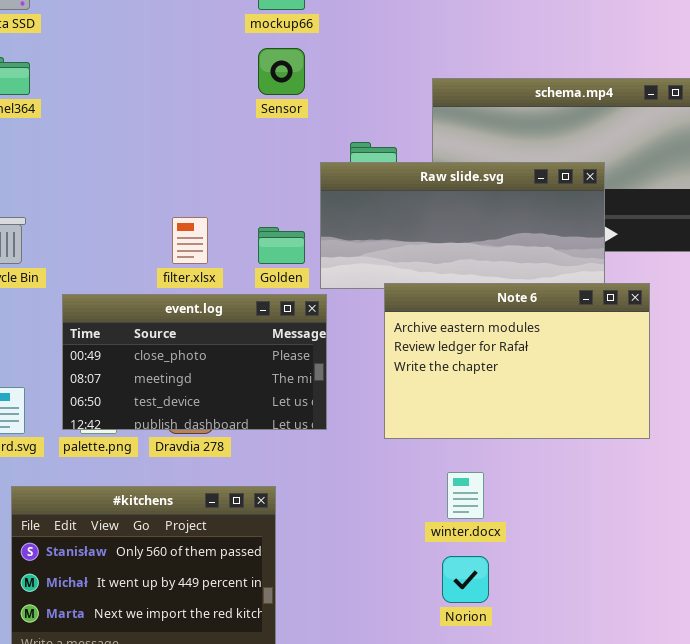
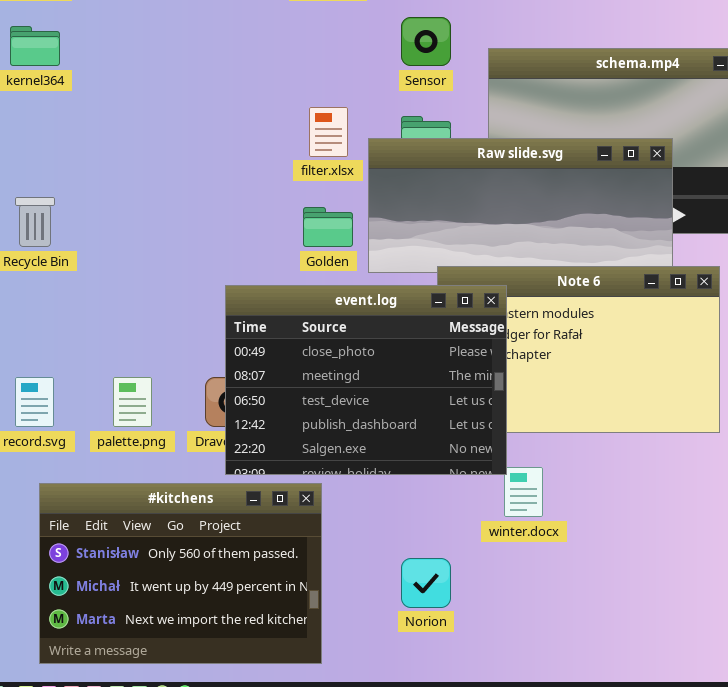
Sensor: [258,48,305,95] -> [401,17,451,66], moved
filter.xlsx: [172,217,208,264] -> [309,107,348,157], moved
event.log: [62,294,327,430] -> [225,285,507,475], moved, resized
Norion: [442,556,489,603] -> [401,558,451,608], moved

